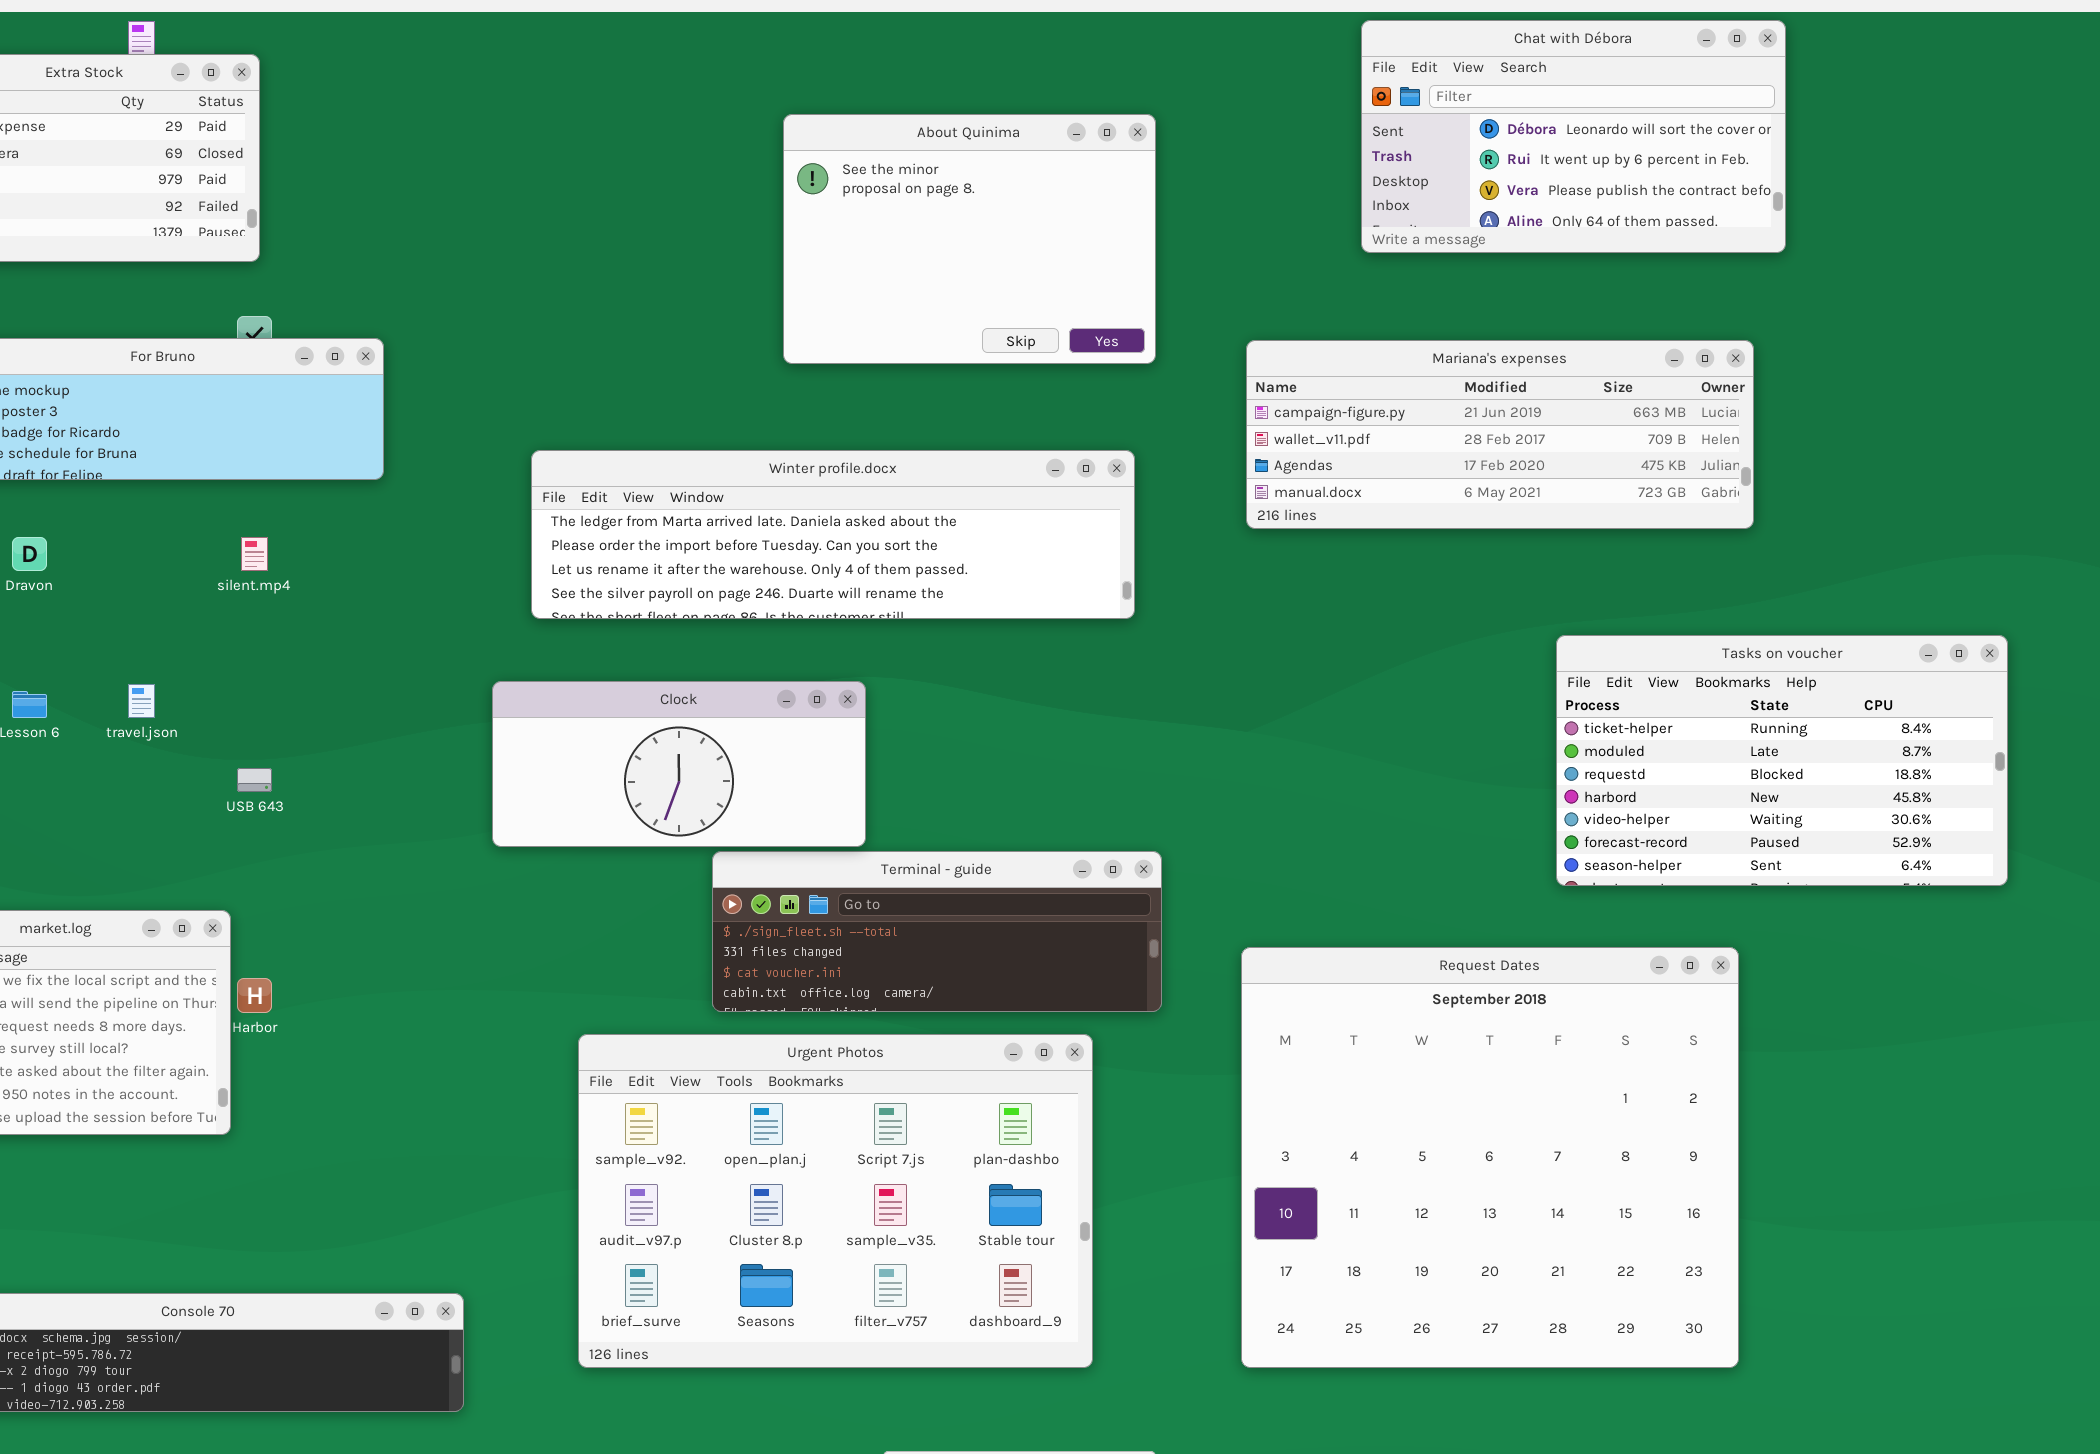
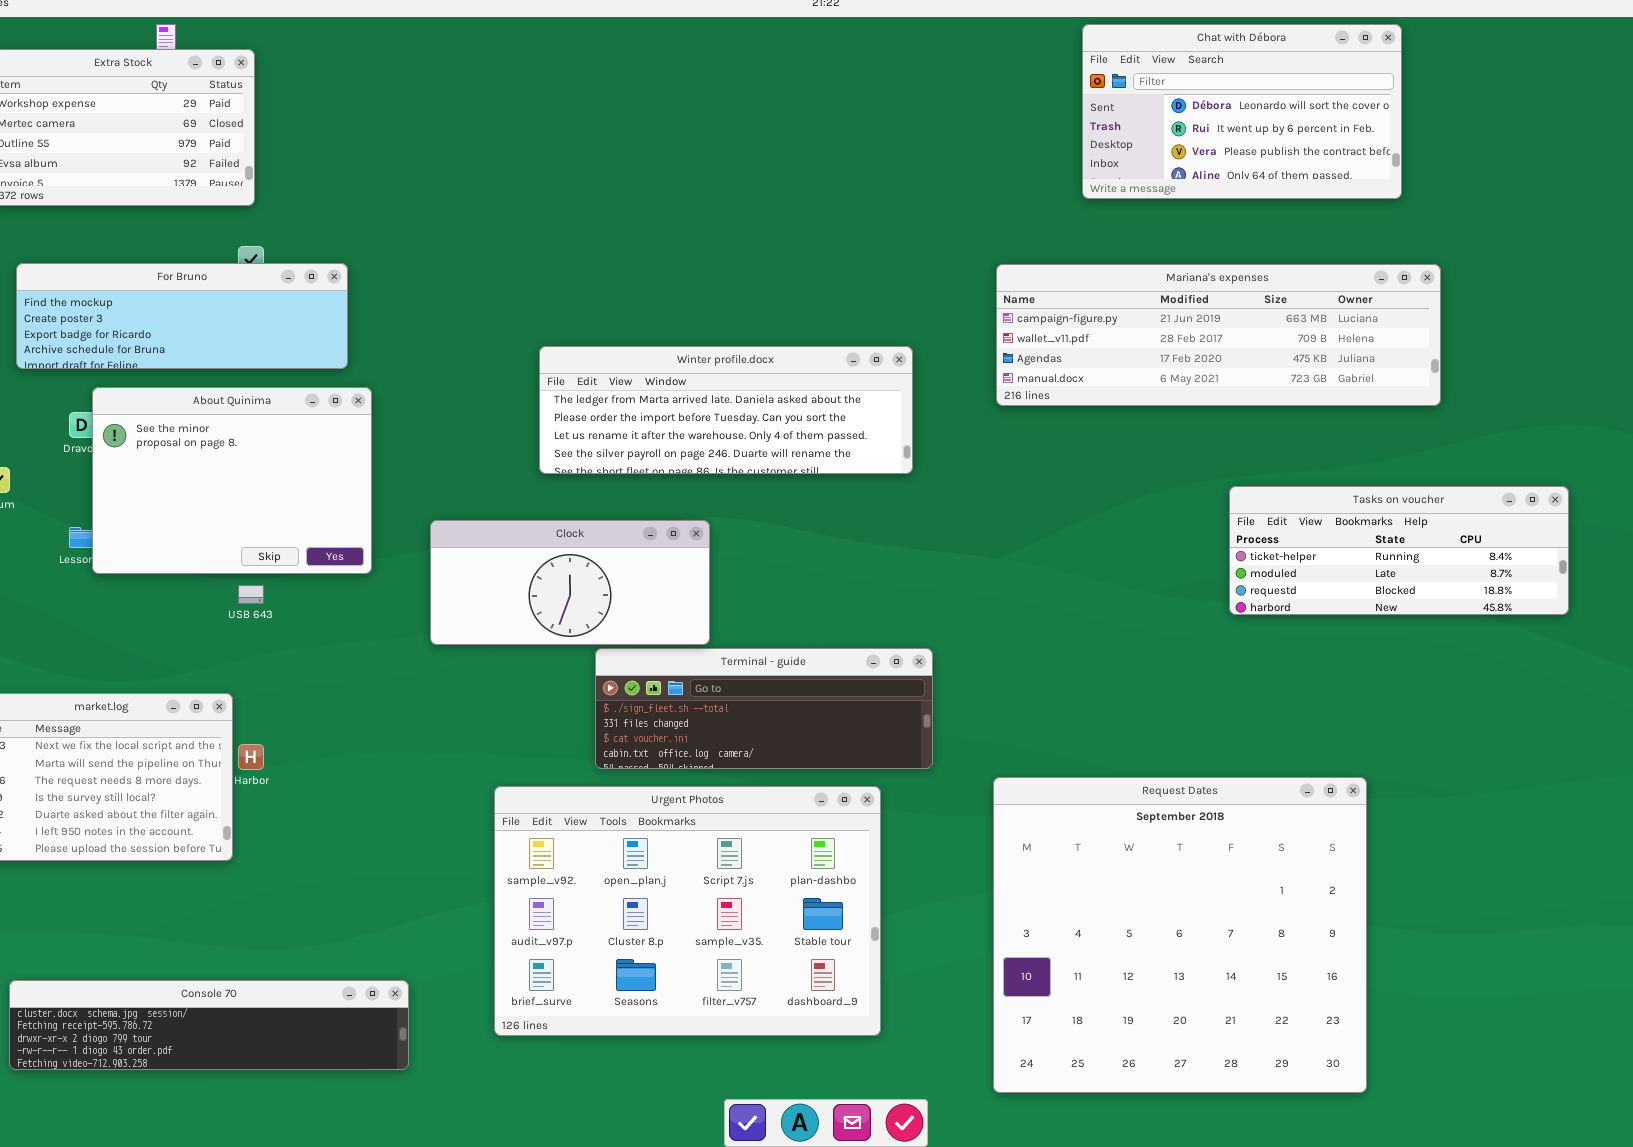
About Quinima: [783,114,1156,364] -> [92,387,372,574], moved
Mariana's expenses: [1246,340,1754,529] -> [996,264,1441,406], resized
Winter profile.docx: [531,450,1135,619] -> [539,346,913,474], resized
Tasks on voucher: [1556,635,2008,886] -> [1229,486,1569,615], resized
Request Dates: [1241,947,1739,1368] -> [993,777,1367,1093], moved

